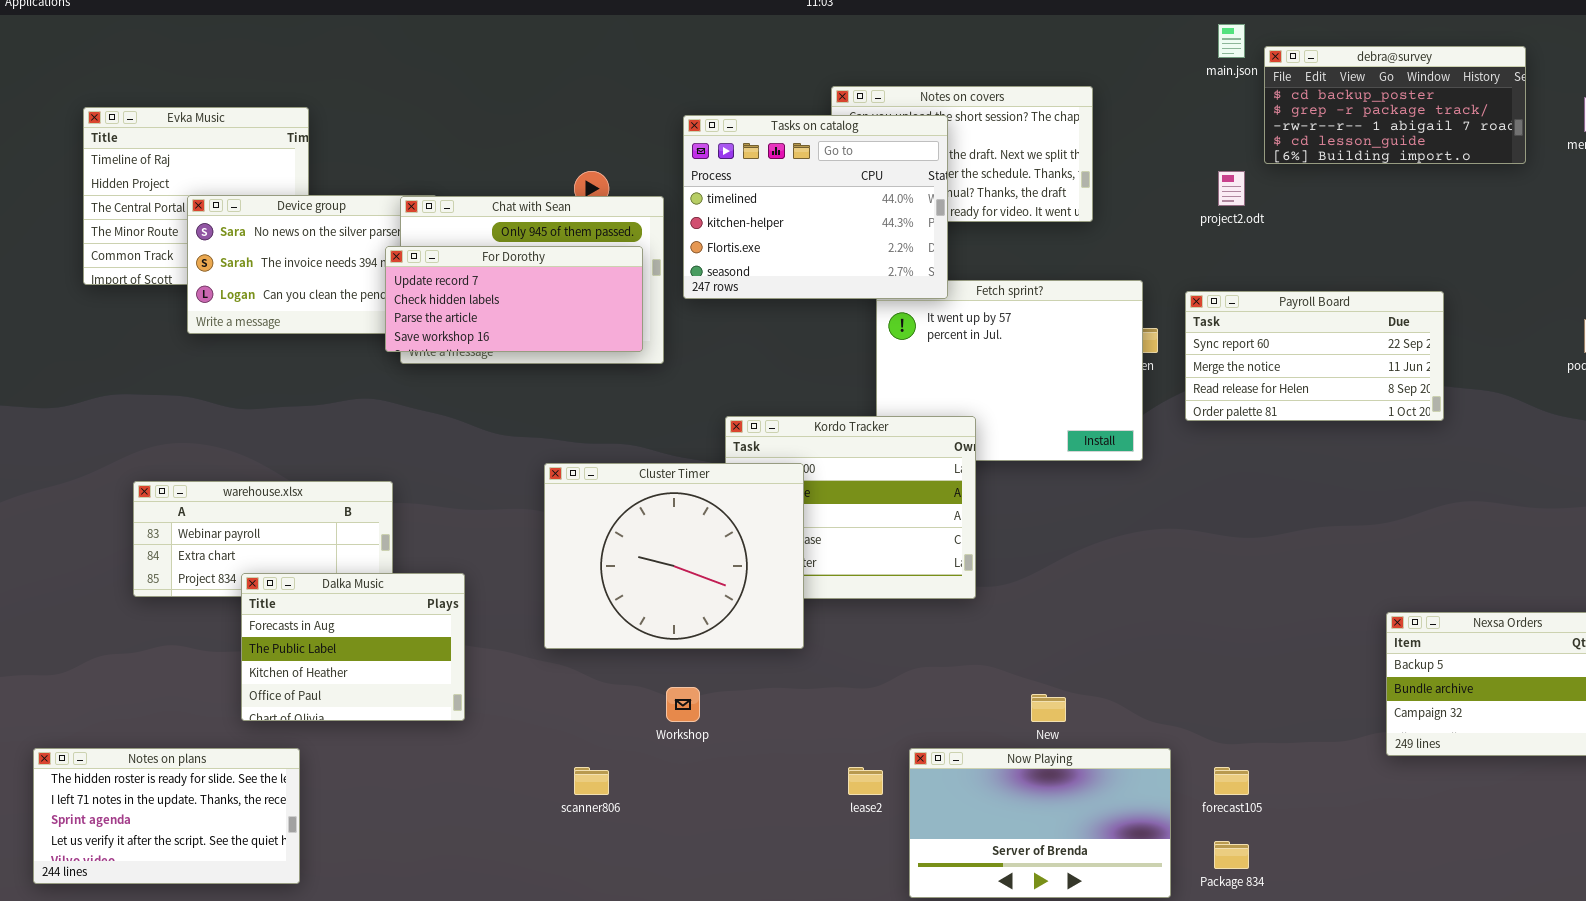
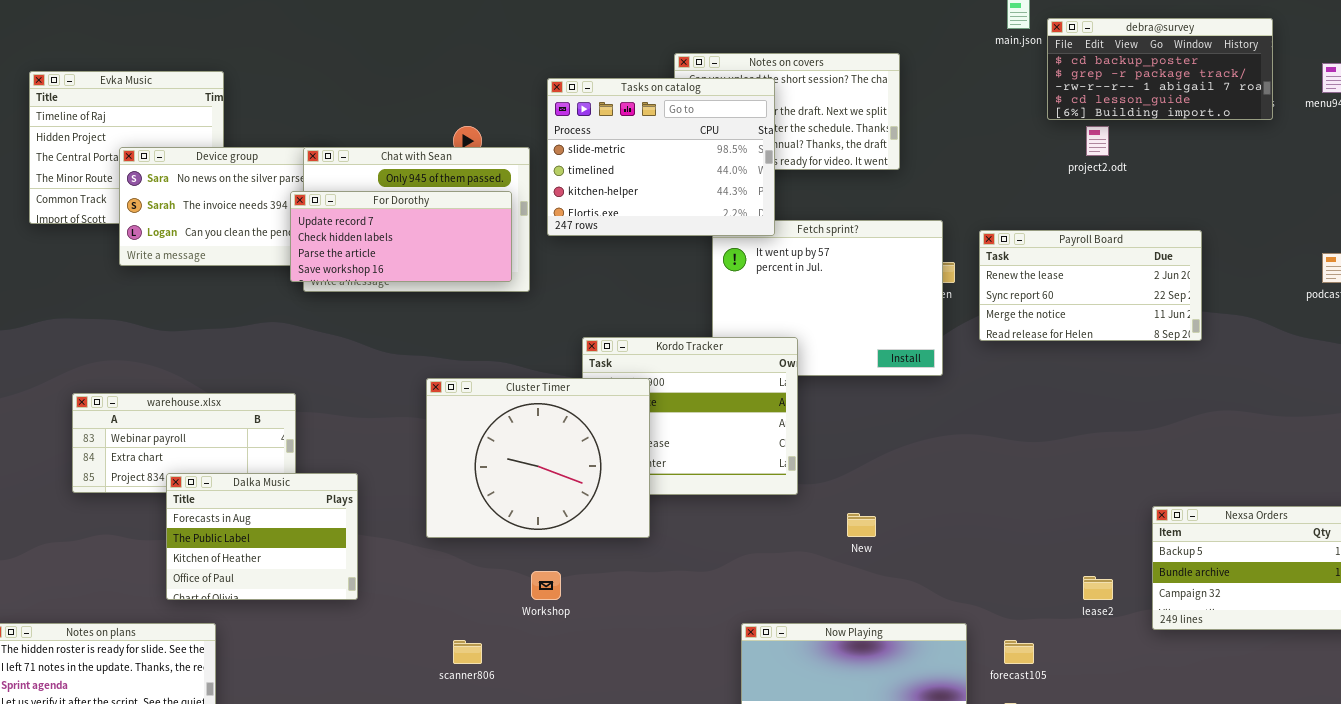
Tasks on catalog: [683,115,948,299] -> [547,78,775,236], scrolled up 1 row
project2.odt: [1218,171,1245,206] -> [1086,126,1109,156], moved
Payroll Board: [1185,291,1444,421] -> [979,230,1202,341], scrolled up 1 row
New: [1031,694,1066,722] -> [847,513,876,537], moved
lease2: [848,767,883,795] -> [1083,576,1113,600], moved

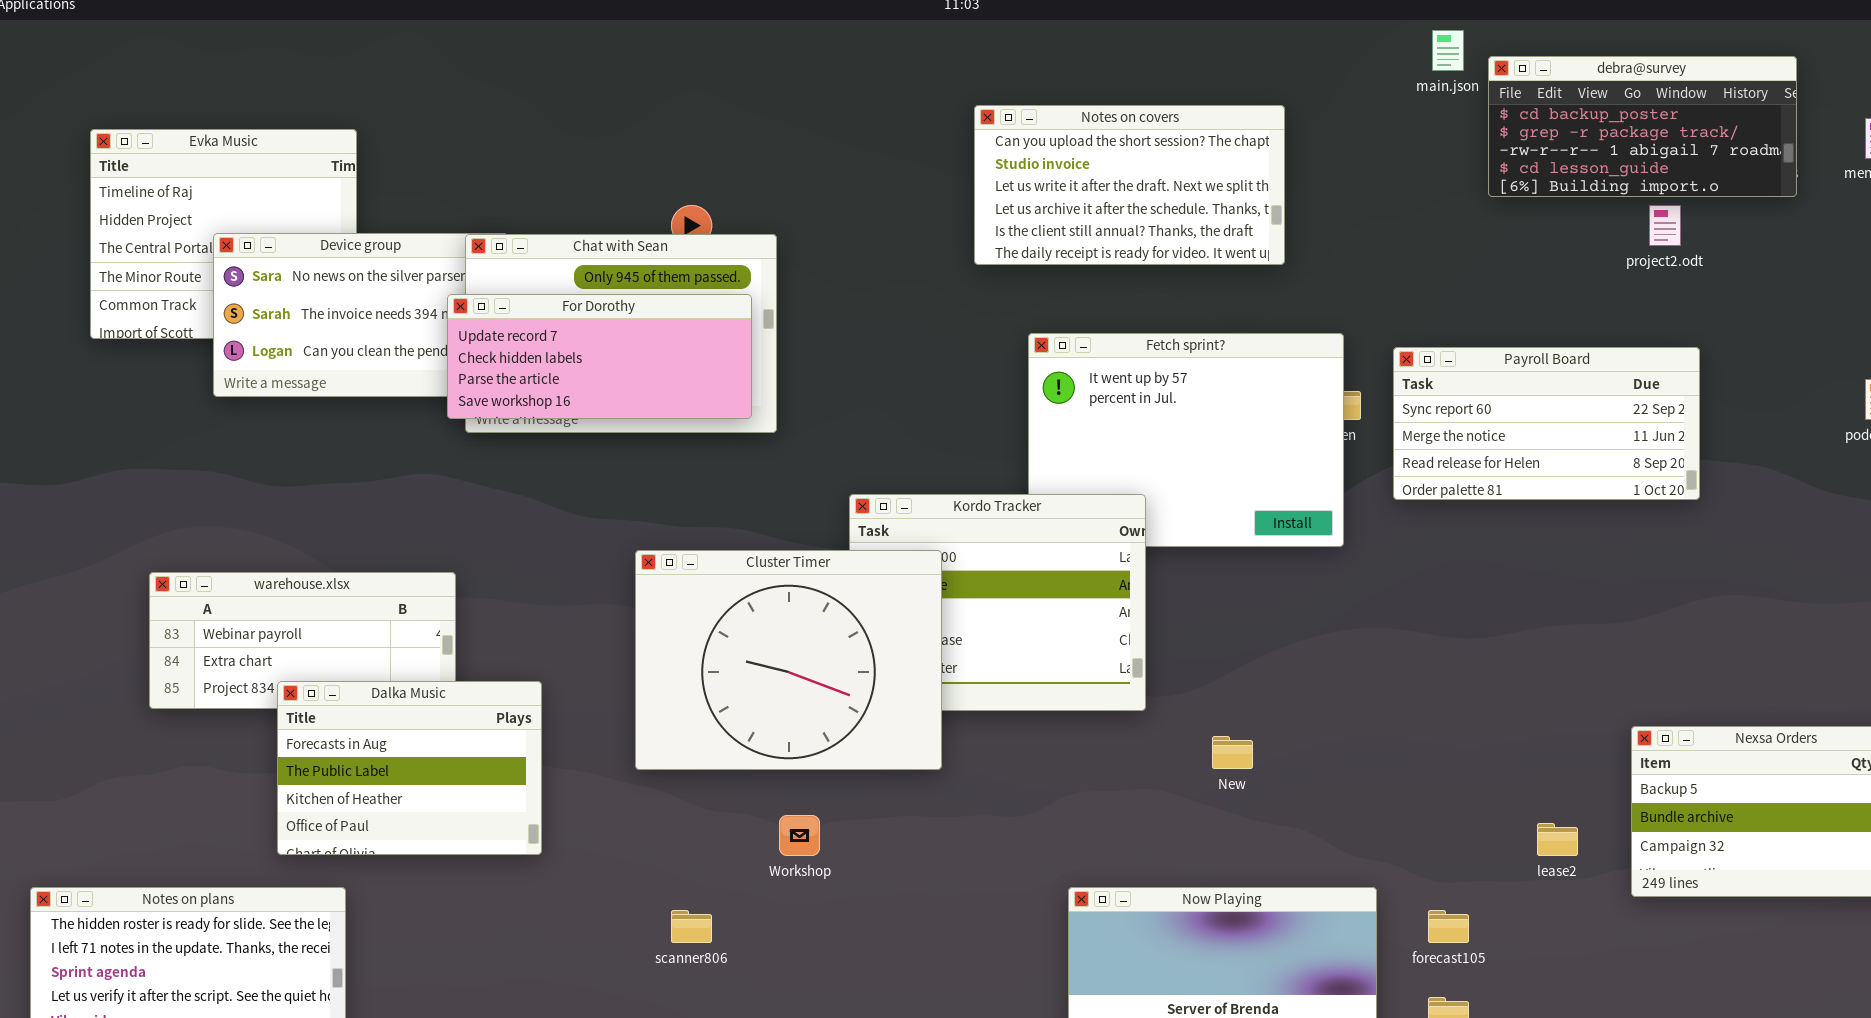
Tasks on catalog: [547,78,775,236] -> none, closed
project2.odt: [1086,126,1109,156] -> [1649,205,1681,246], moved
Payroll Board: [979,230,1202,341] -> [1393,347,1700,500], scrolled down 1 row

